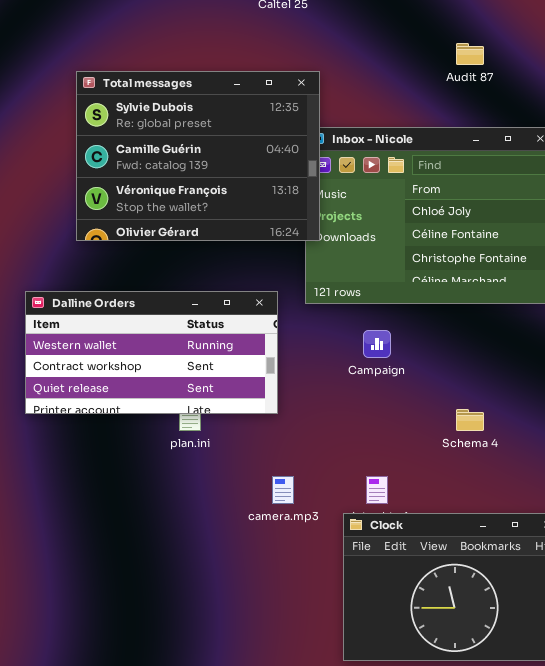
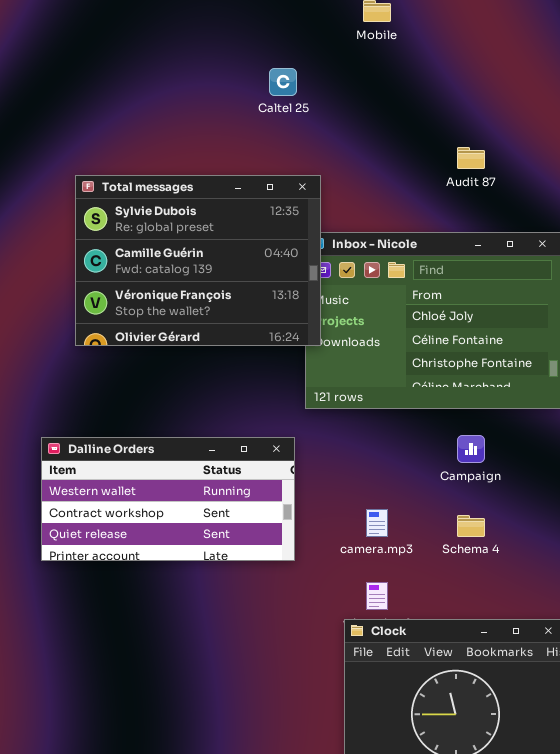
Dalline Orders: [25,291,278,414] -> [41,437,295,561], moved
Campaign: [363,330,391,358] -> [457,435,485,463], moved
camera.mp3: [272,476,294,504] -> [366,509,388,537], moved

